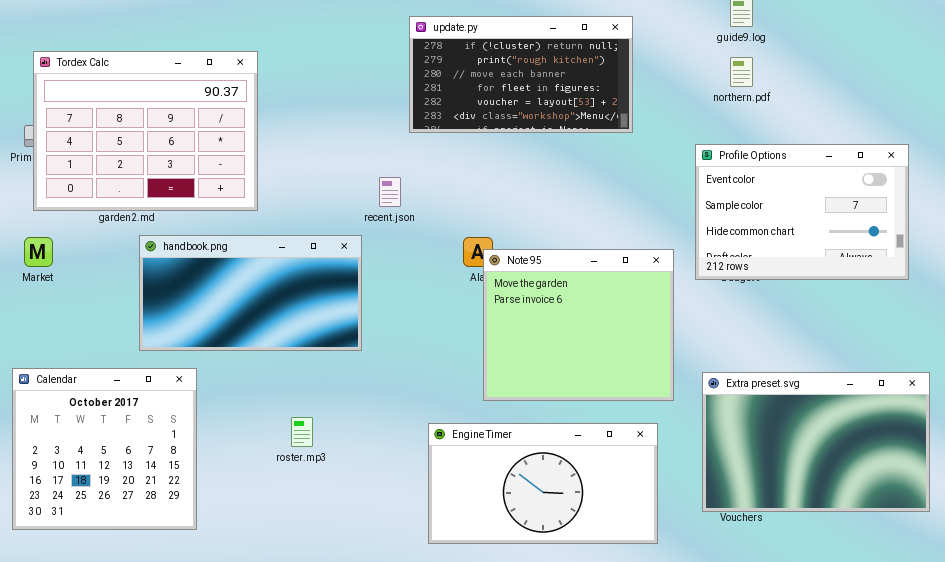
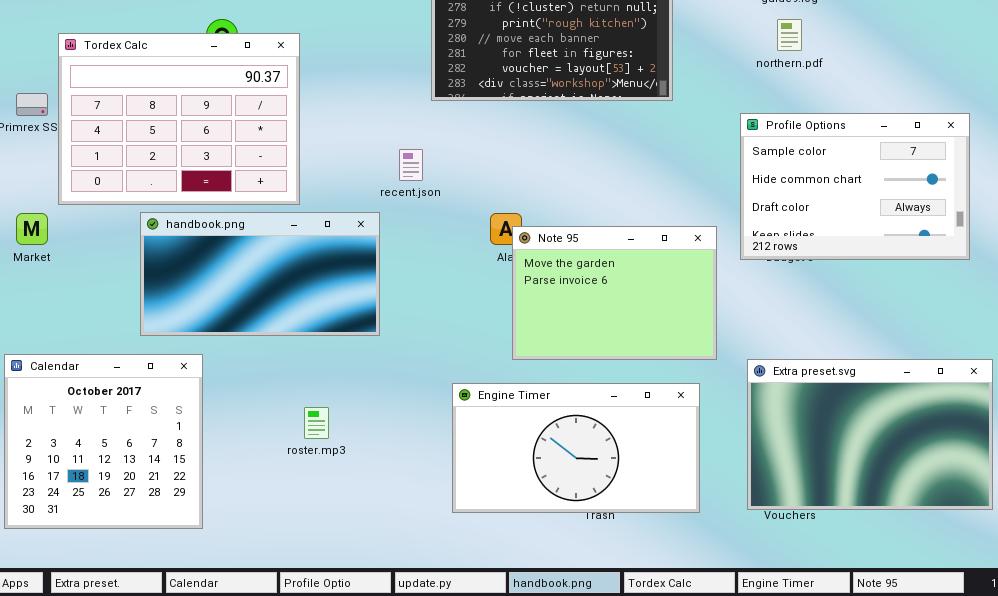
Tordex Calc: [33,51,258,211] -> [58,33,300,205], moved
Profile Options: [695,144,909,280] -> [740,113,970,260], scrolled down 1 row
Note 95: [483,249,674,401] -> [512,226,717,360], resized
Engine Timer: [428,423,658,544] -> [452,383,700,513], moved

